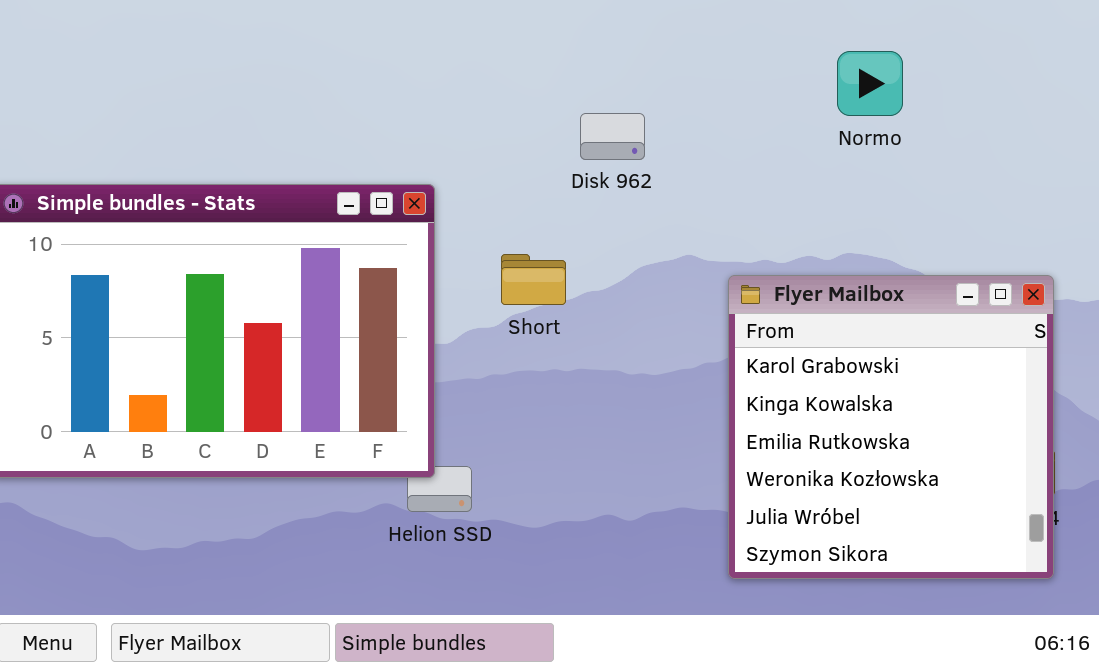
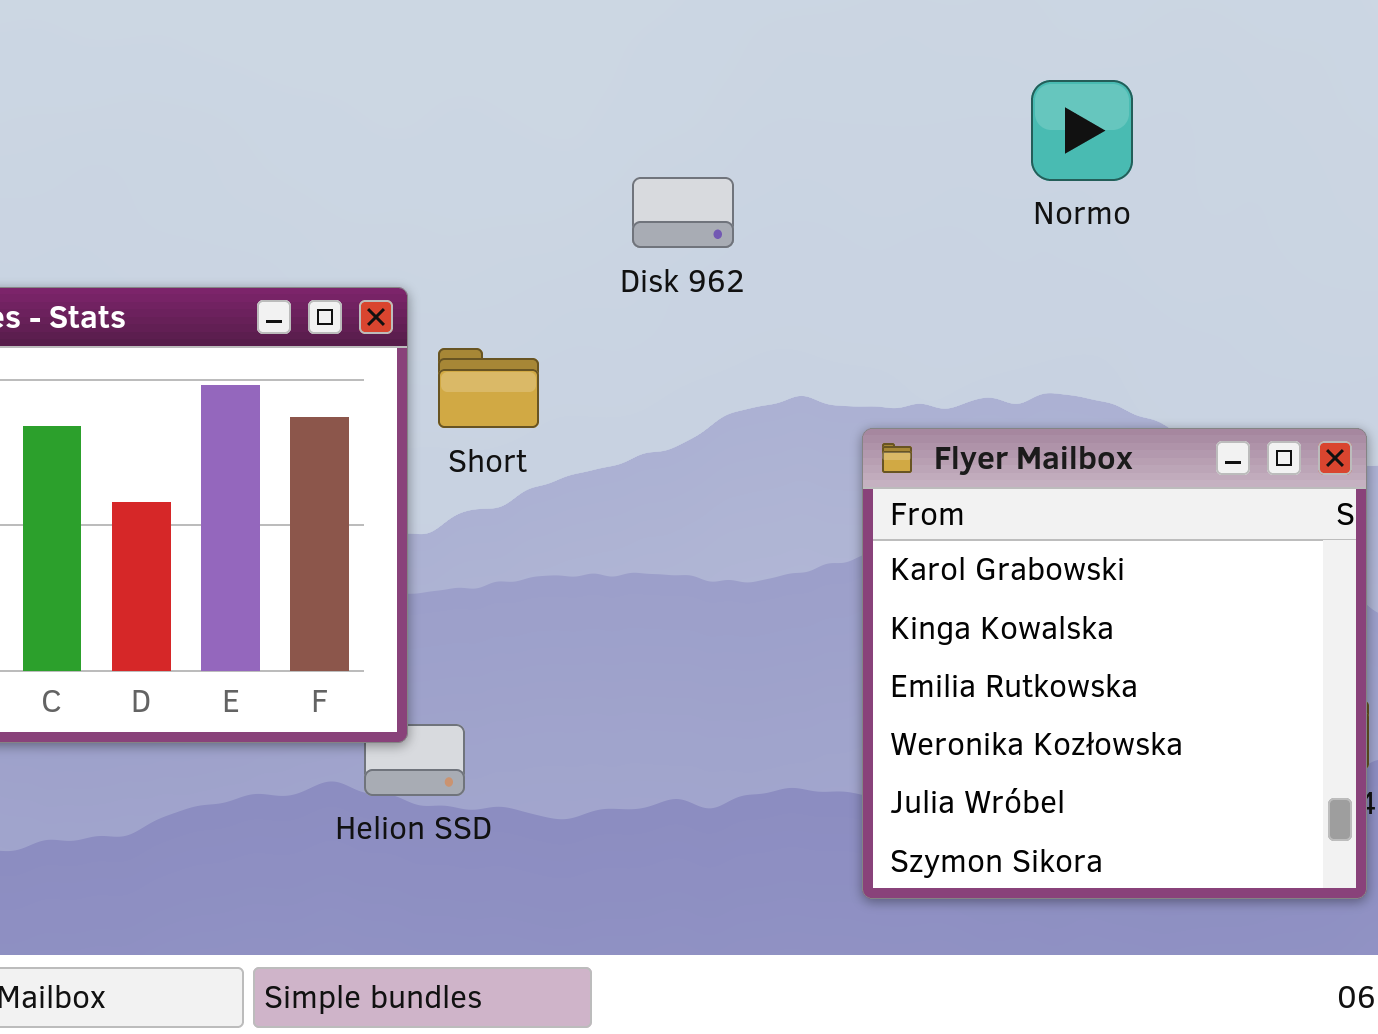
Short: [501,254,566,305] -> [438,348,539,428], moved

